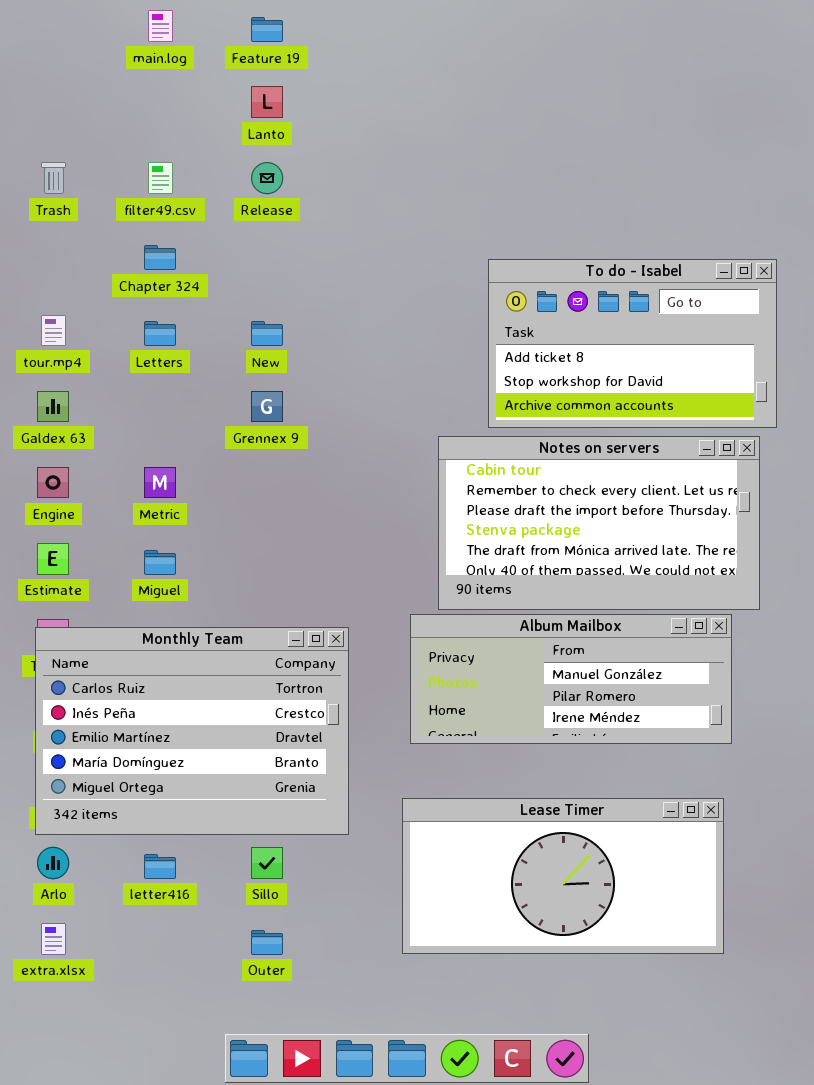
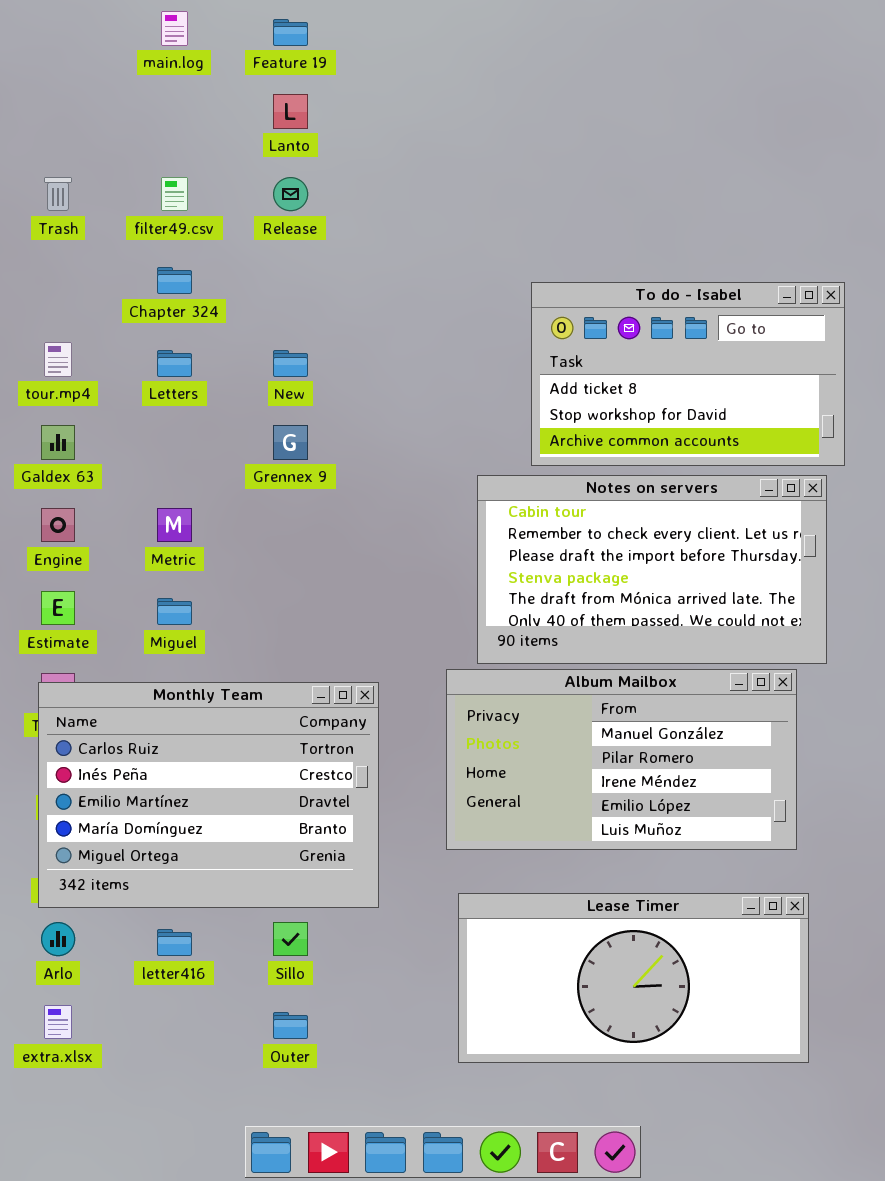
Album Mailbox: [410,614,732,744] -> [446,669,797,850], resized
Lease Timer: [402,798,724,954] -> [458,893,809,1063], moved

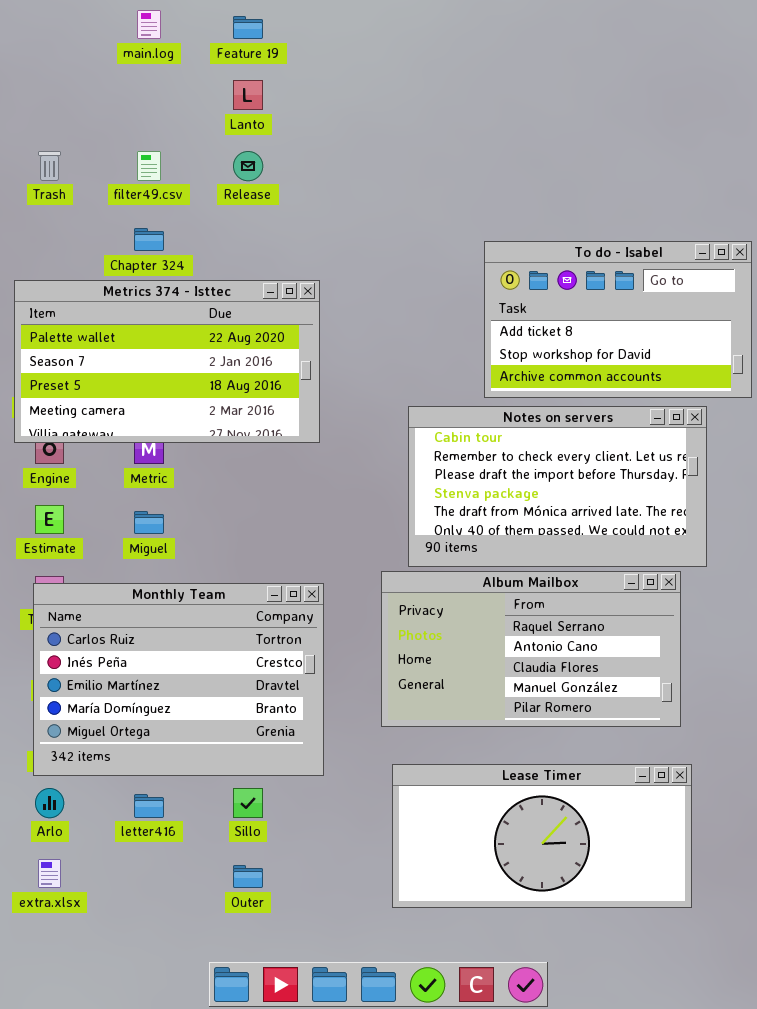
To do - Isabel: [531,282,845,466] -> [484,241,752,398], moved
Metrics 374 - Isttec: none -> [14,280,320,443], opened
Album Mailbox: [446,669,797,850] -> [381,571,681,727], scrolled up 3 rows

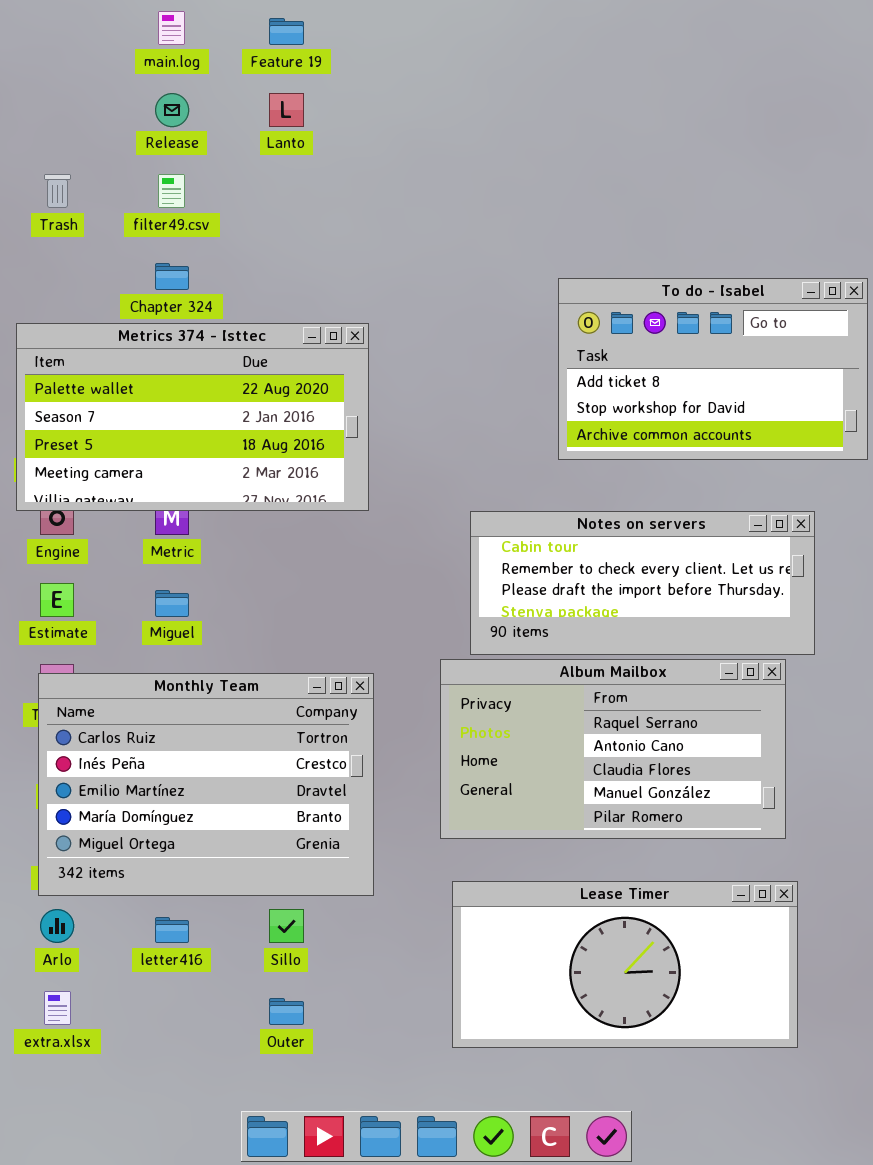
Release: [233,151,263,181] -> [155,93,189,127], moved
Notes on servers: [408,406,707,567] -> [470,511,815,655], resized

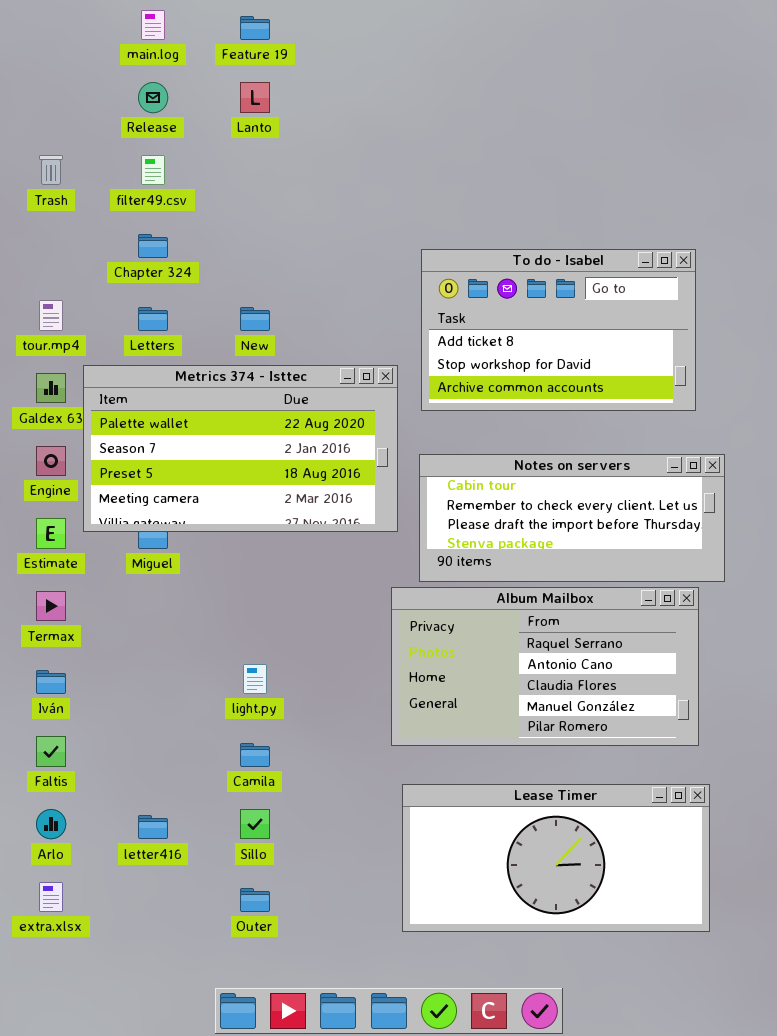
To do - Isabel: [558,278,868,460] -> [421,249,696,411], moved
Metrics 374 - Isttec: [16,323,369,511] -> [83,365,398,532], moved
Monthly Team: [38,673,374,896] -> none, closed

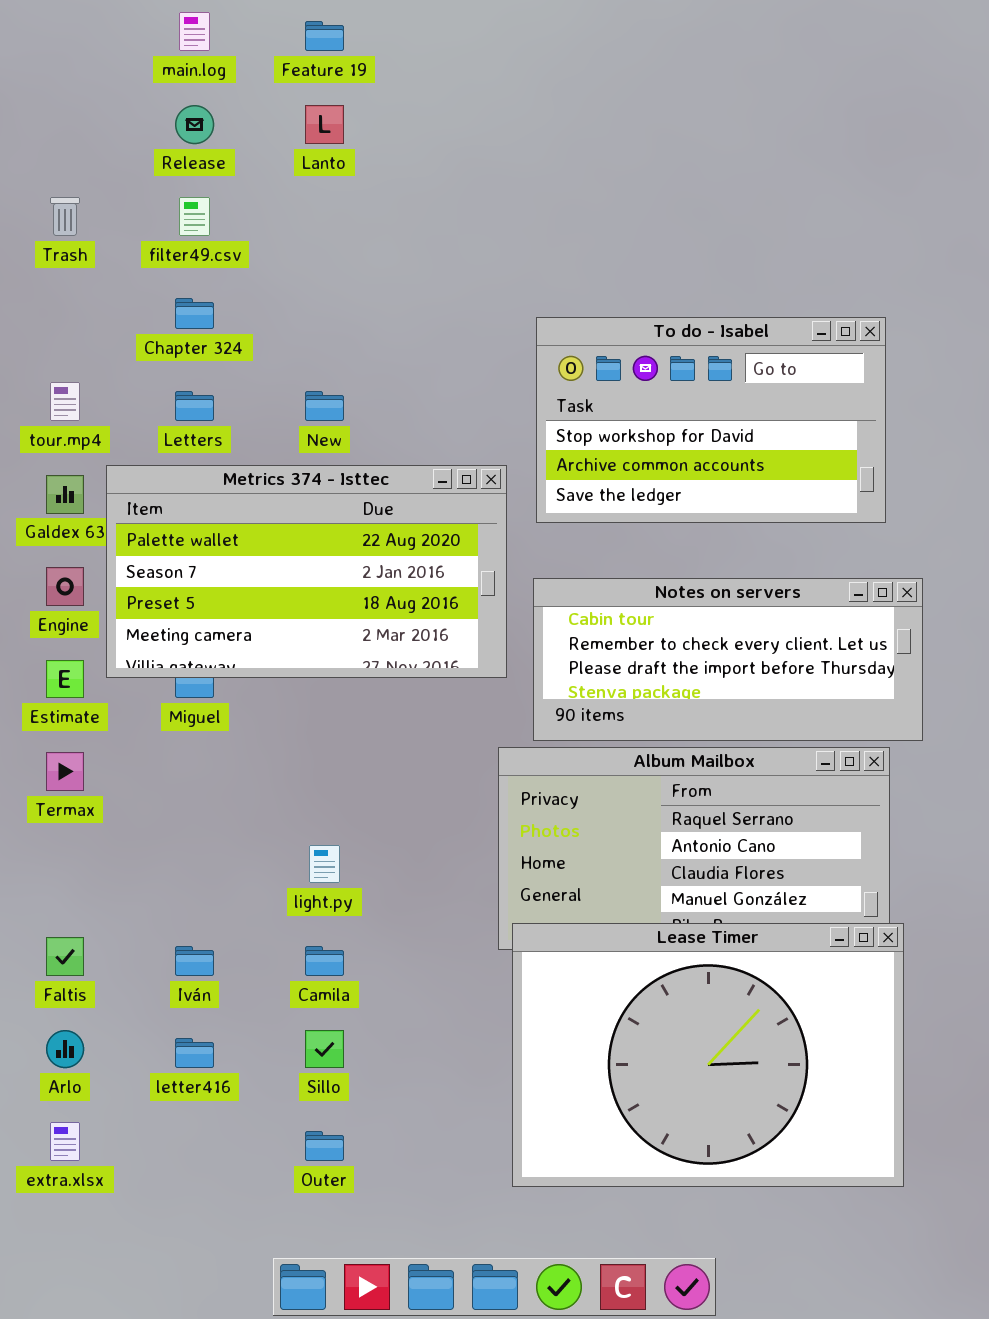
To do - Isabel: [421,249,696,411] -> [536,317,886,523], scrolled down 1 row
Iván: [36,670,66,694] -> [175,946,214,976], moved
Lease Timer: [402,784,710,932] -> [512,923,904,1187], resized

